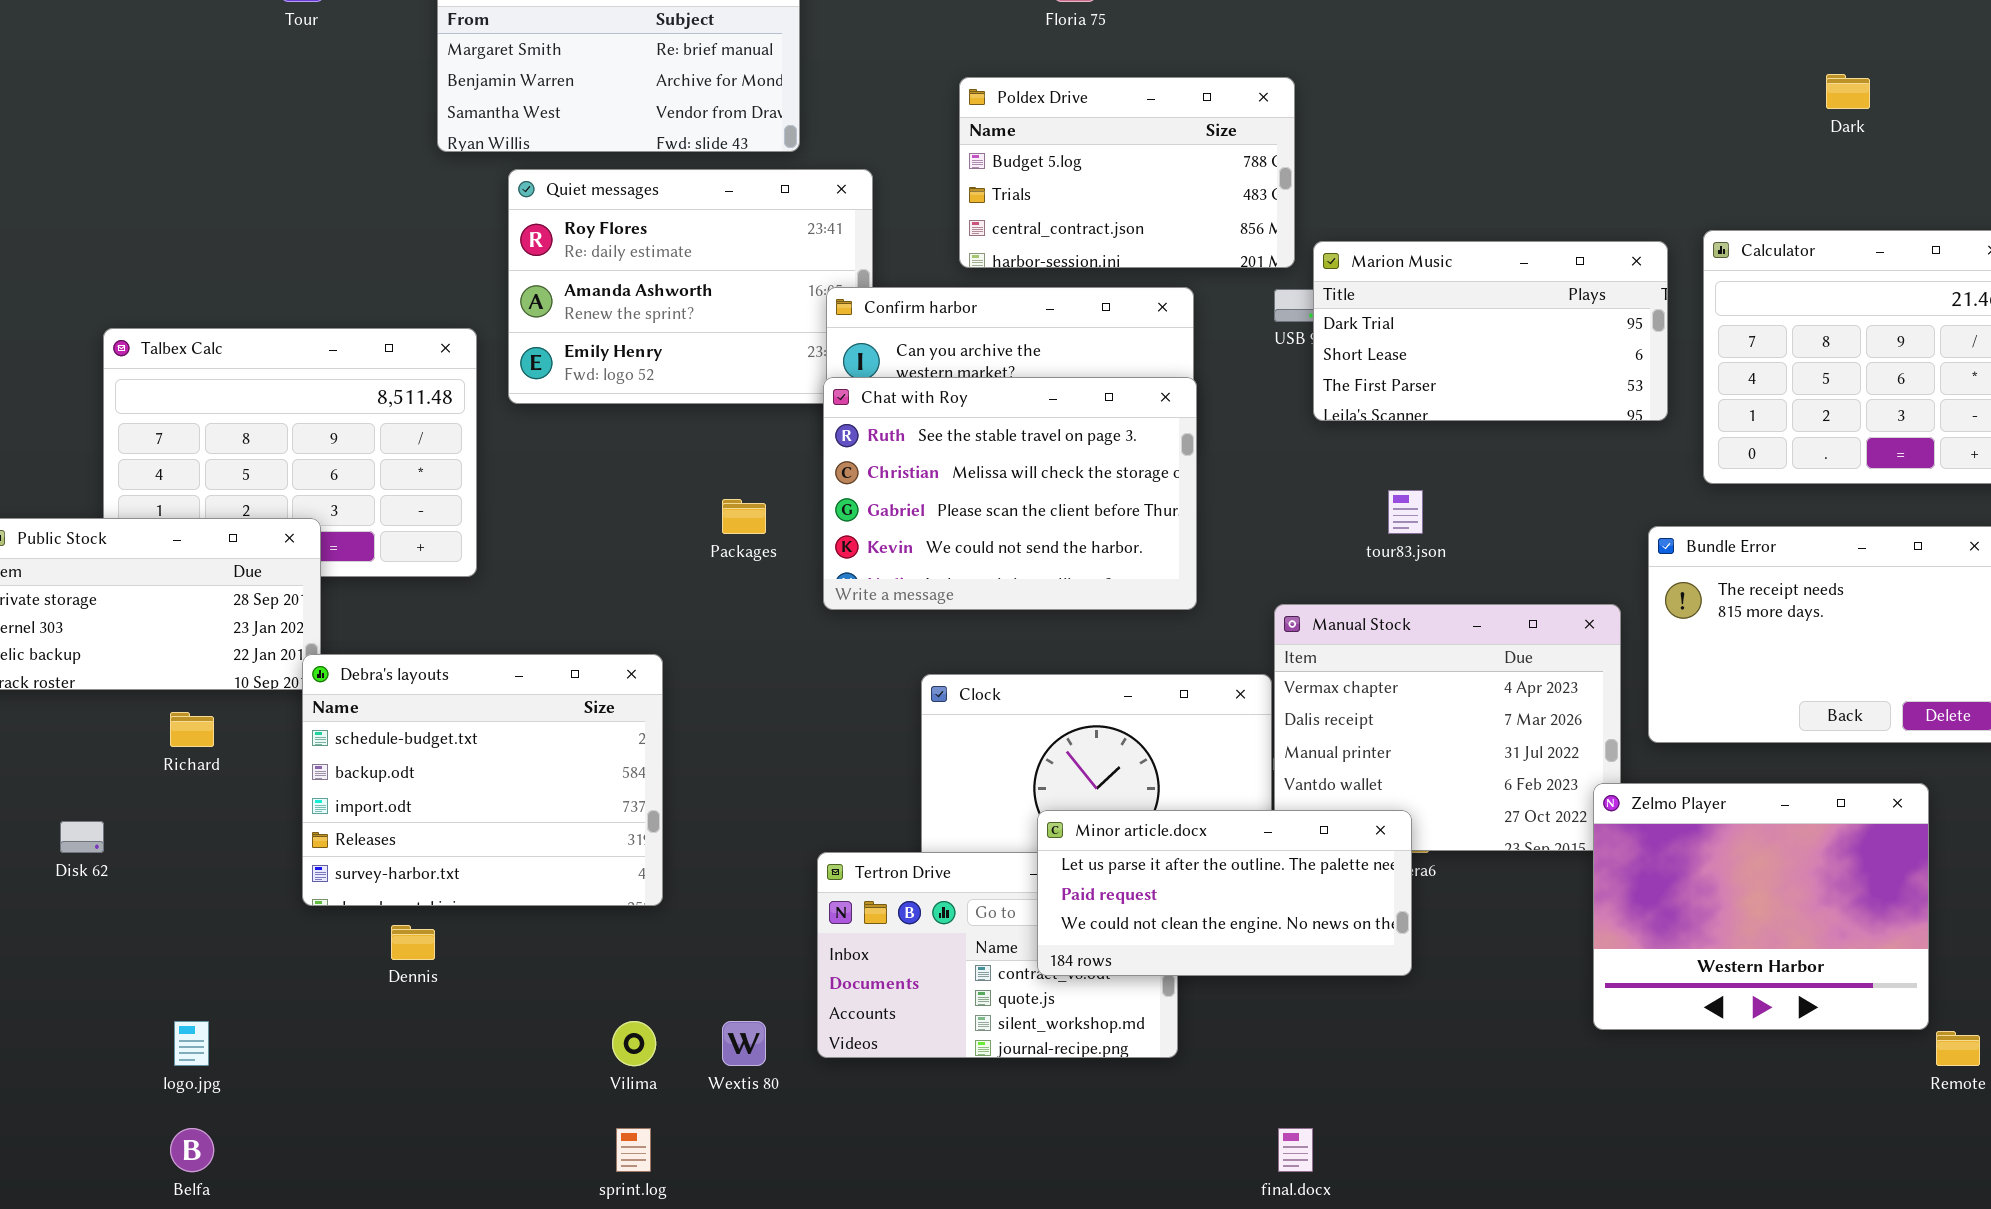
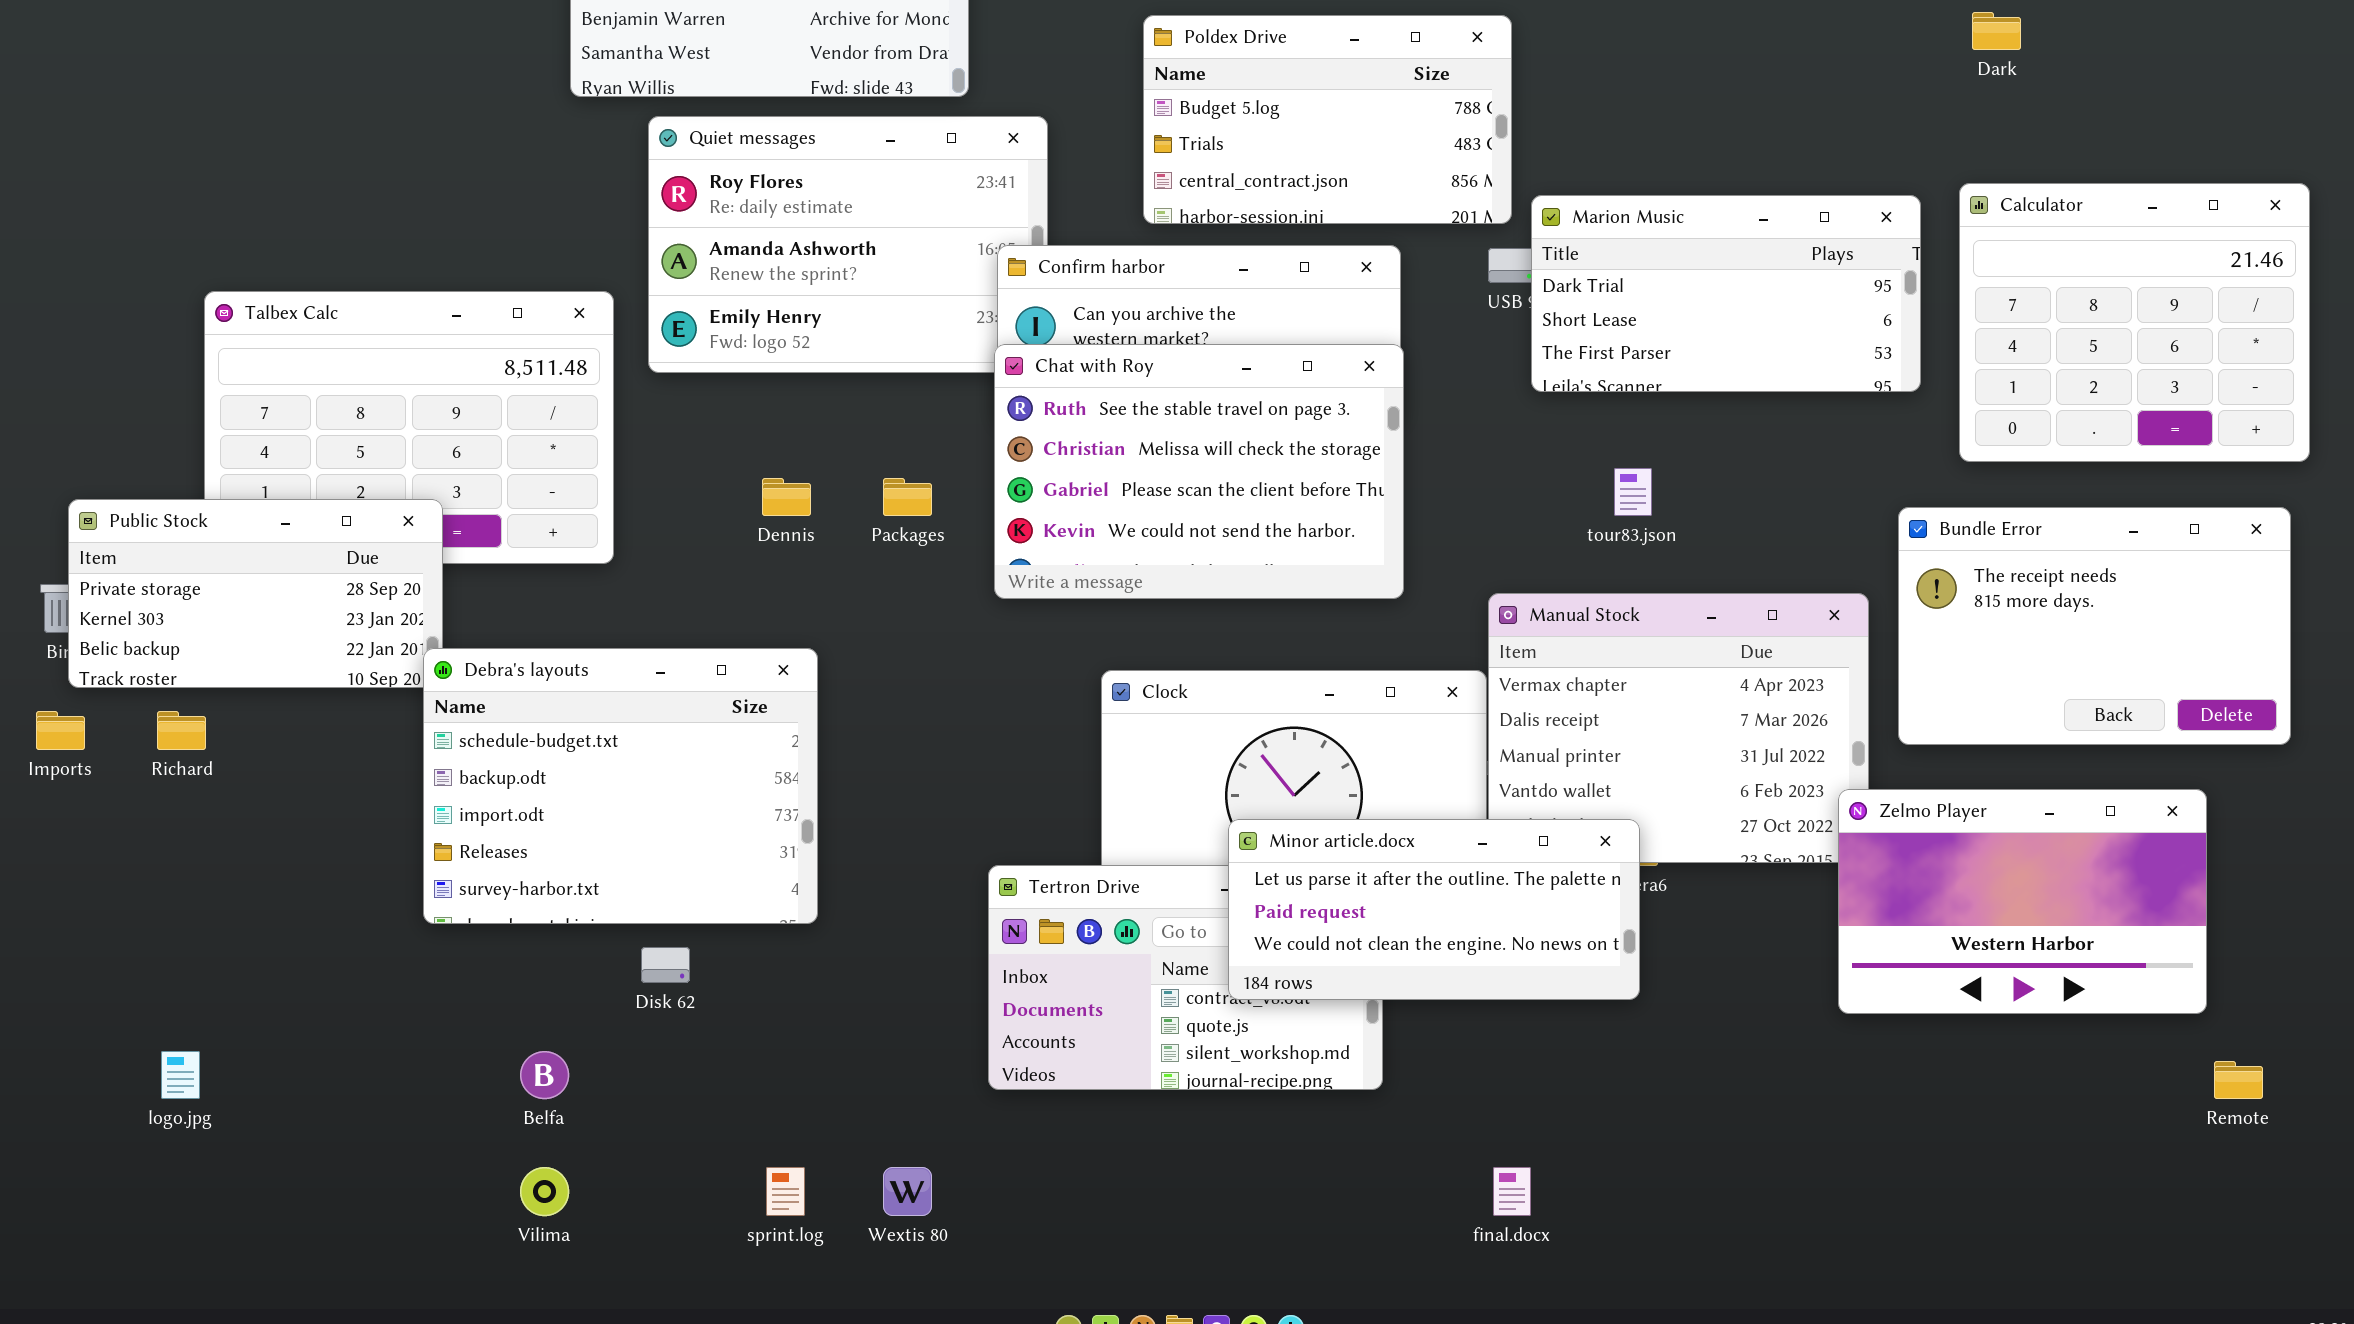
Dark: [1826,74,1870,109] -> [1972,12,2021,50], moved
Richard: [170,712,214,747] -> [157,711,206,750], moved
Zelmo Player: [1593,783,1929,1030] -> [1838,789,2207,1014], resized
Disk 62: [60,821,104,853] -> [641,947,690,983], moved
Dennis: [391,925,435,960] -> [762,478,811,516], moved
logo.jpg: [174,1021,209,1066] -> [161,1051,200,1099], moved
Vilima: [612,1021,656,1066] -> [520,1167,569,1216], moved
Wextis 80: [722,1021,766,1066] -> [883,1167,932,1216], moved
Belfa: [170,1128,214,1172] -> [520,1051,569,1099], moved

